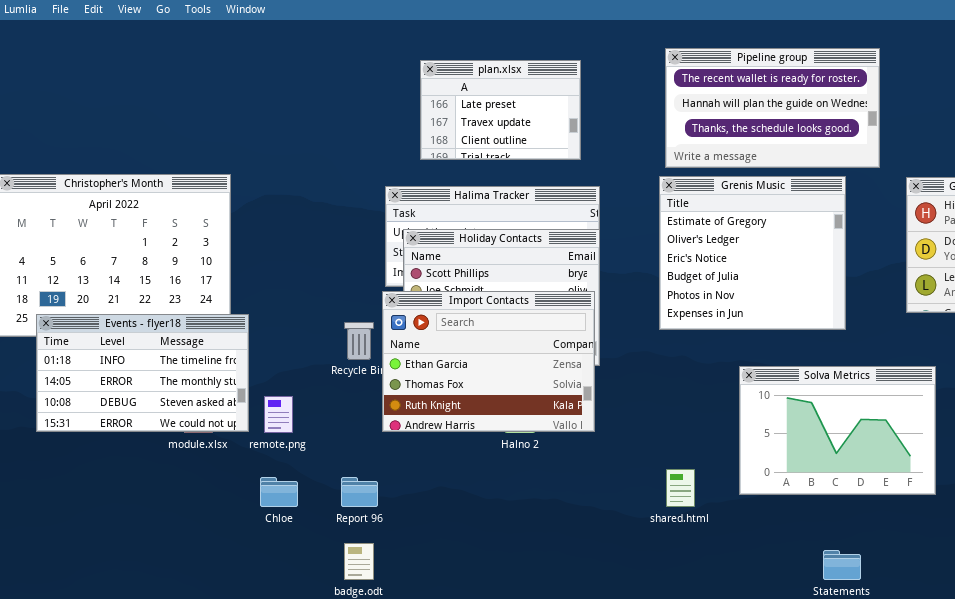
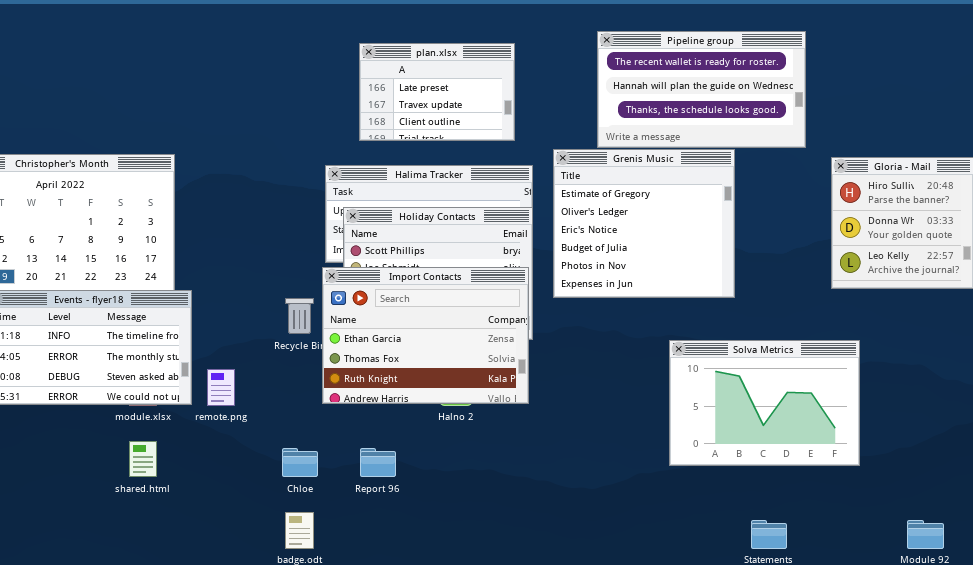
Grenis Music: [659,176,846,330] -> [553,149,735,298], moved
shared.html: [666,469,695,507] -> [129,441,157,477], moved
Chloe: [260,477,298,507] -> [282,448,318,477], moved
Report 96: [341,477,378,507] -> [360,448,396,477], moved

